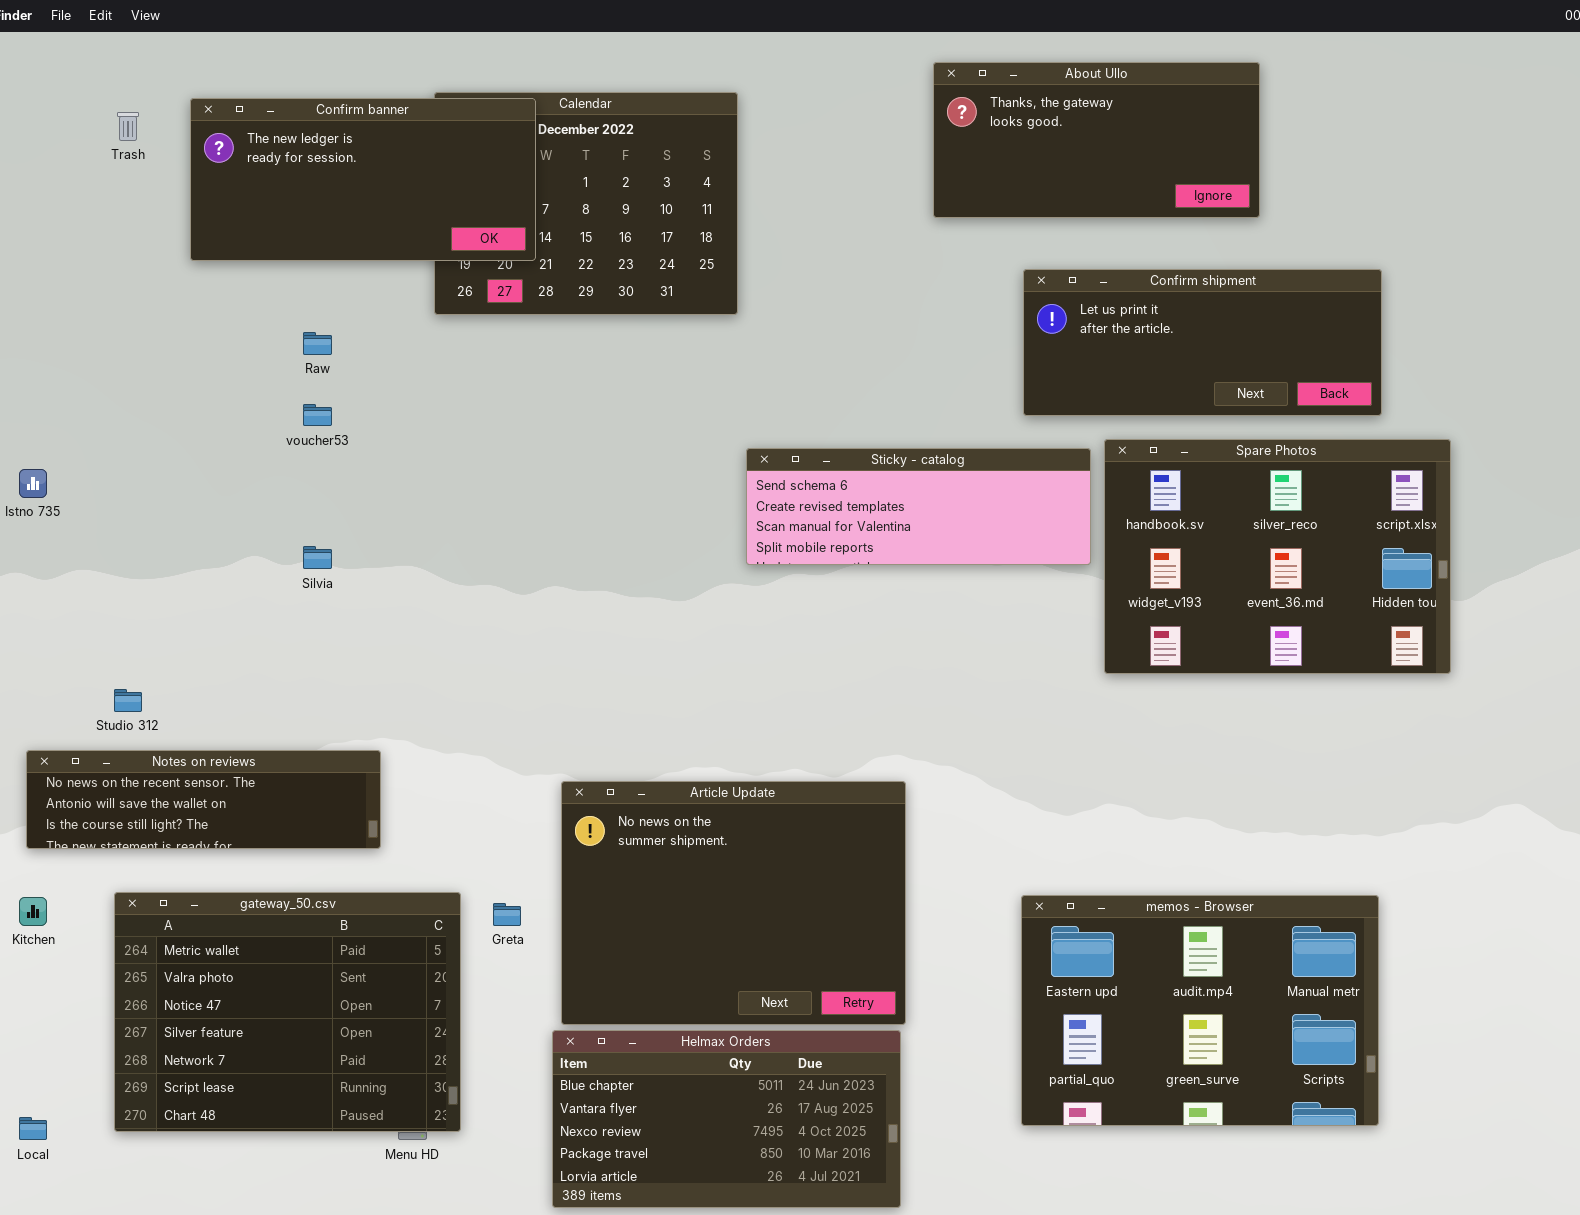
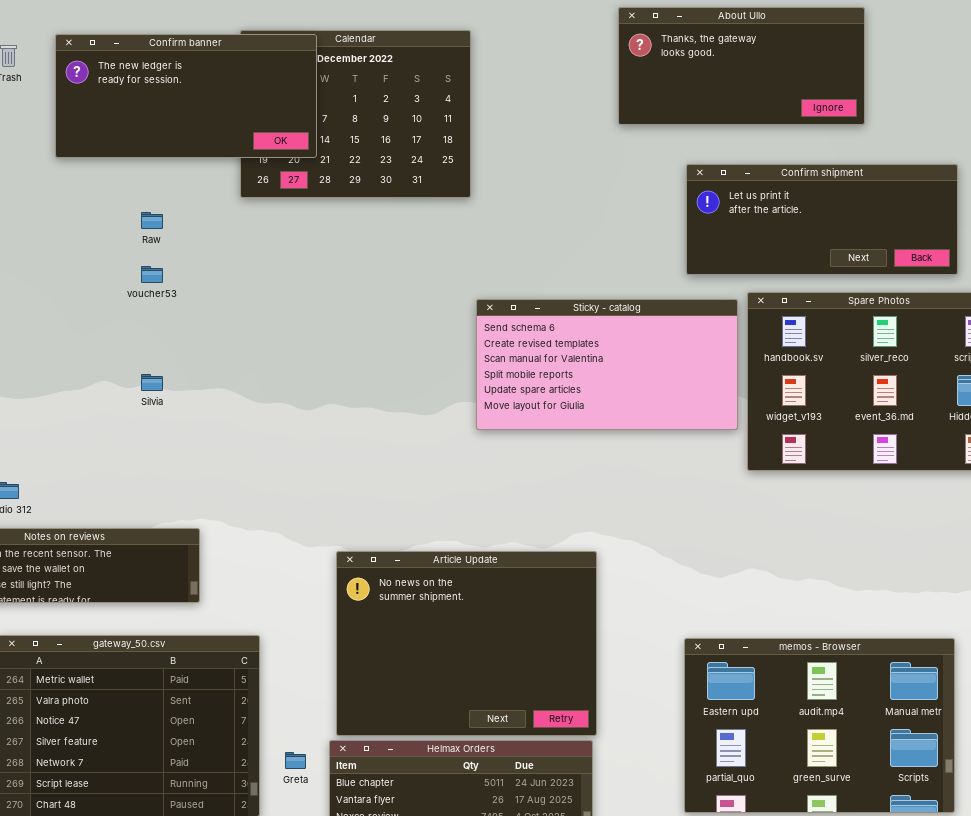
Sticky - catalog: [746,448,1091,565] -> [476,299,738,430], resized
Greta: [493,903,521,926] -> [285,752,306,769], moved

